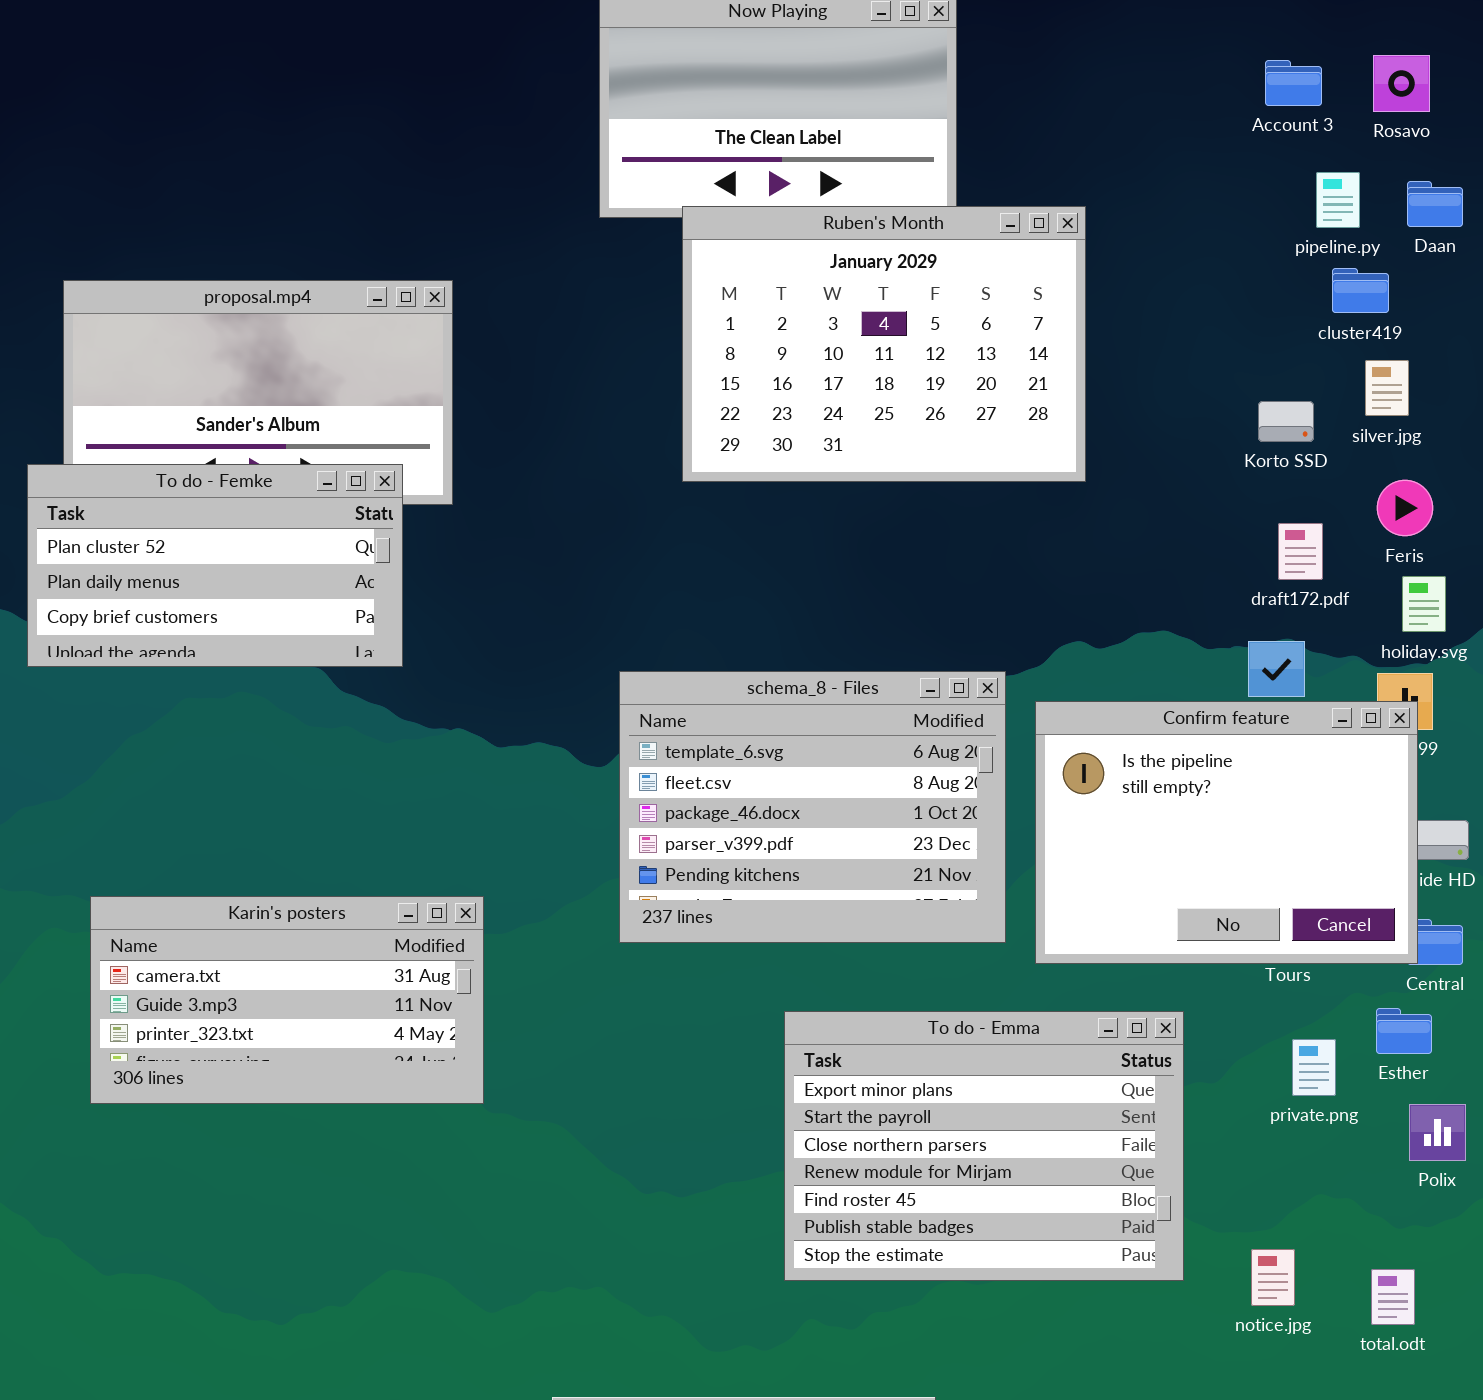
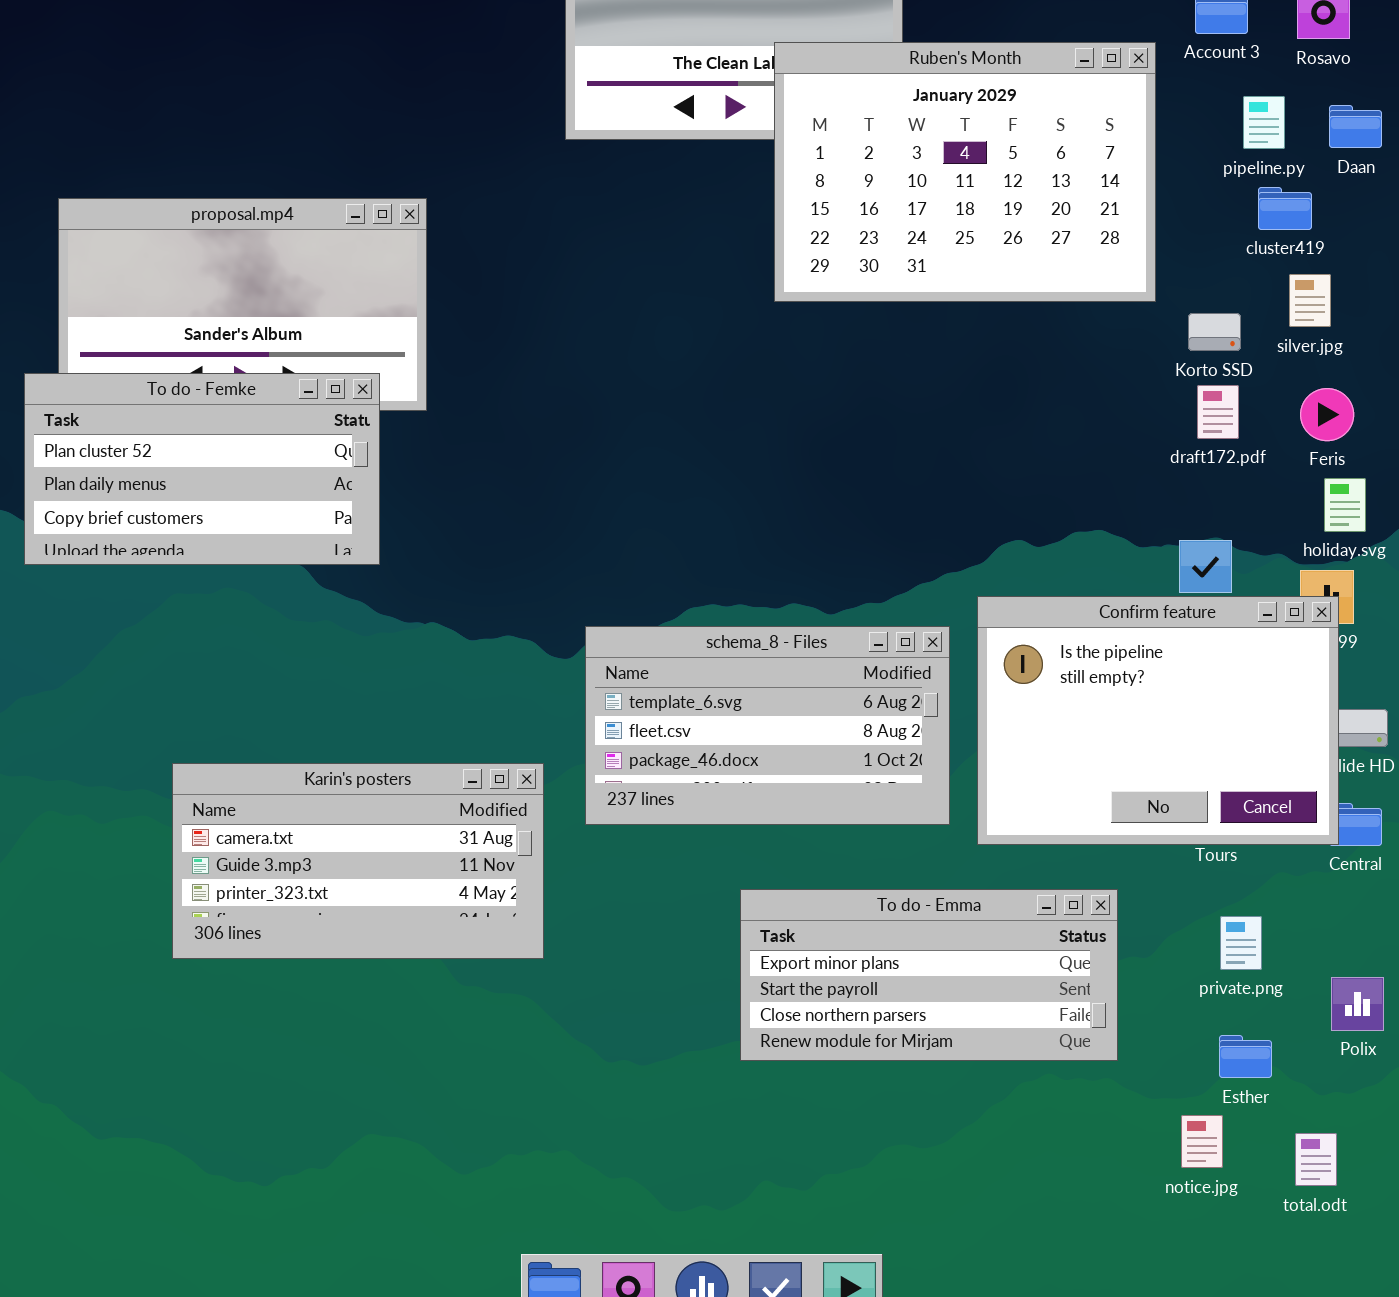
Ruben's Month: [682,206,1086,482] -> [774,42,1156,302], moved
draft172.pdf: [1278,523,1323,580] -> [1197,385,1239,439], moved
schema_8 - Files: [619,671,1006,943] -> [585,626,950,825], resized
Karin's posters: [90,896,484,1104] -> [172,763,544,959], moved
Esther: [1376,1008,1432,1054] -> [1219,1035,1272,1078], moved
To do - Emma: [784,1011,1184,1281] -> [740,889,1118,1061], resized

